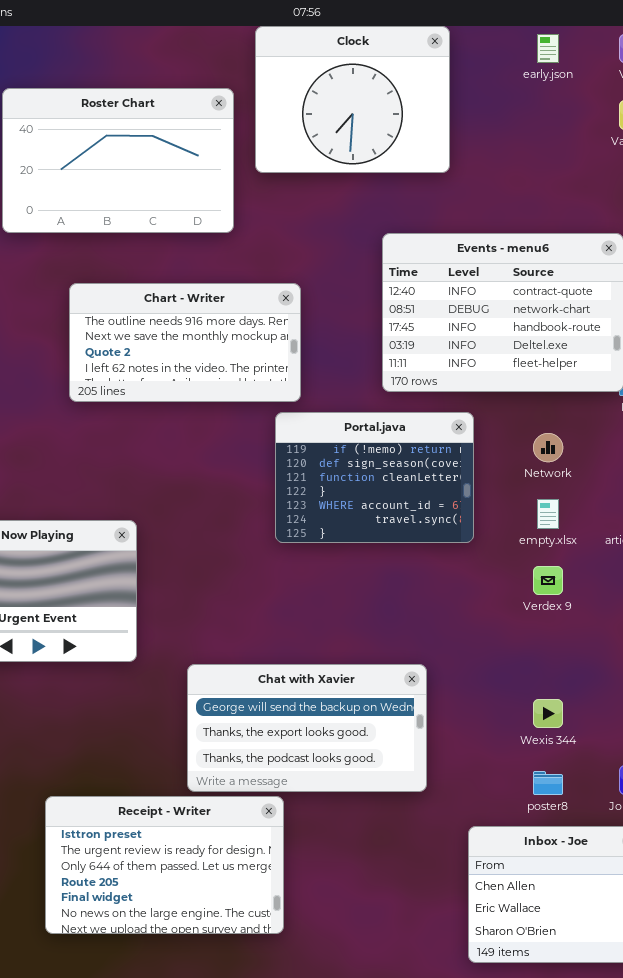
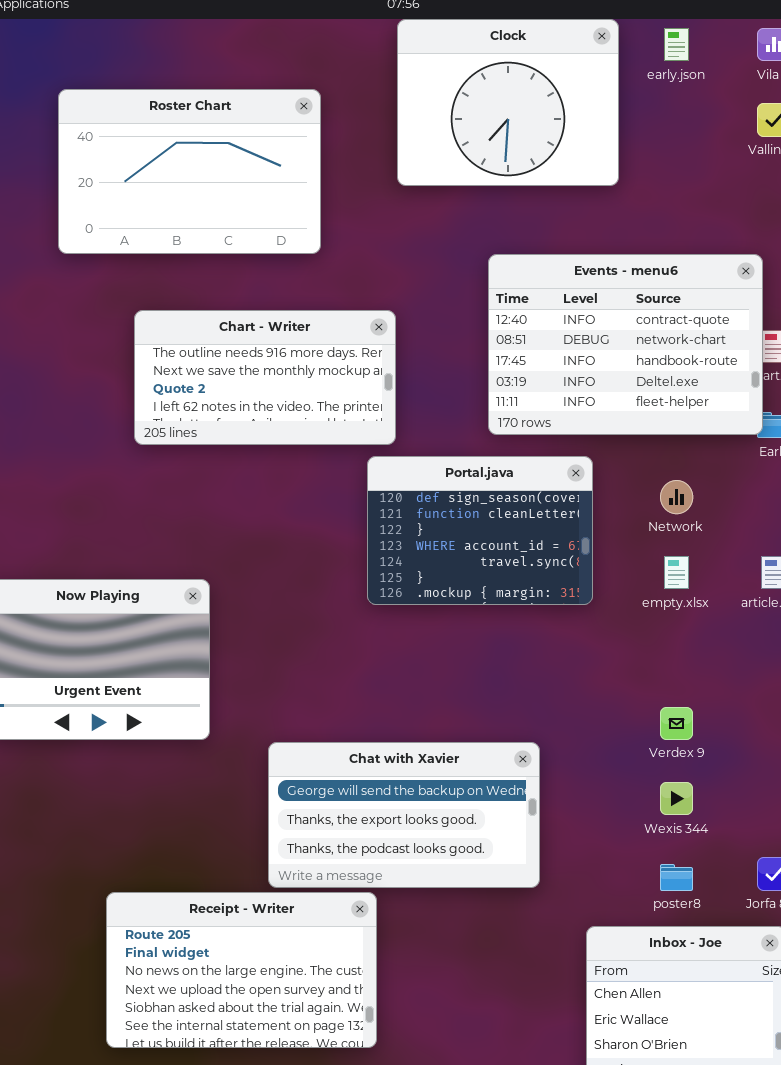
Clock: [255,26,450,173] -> [397,19,619,186], moved
Portal.java: [275,412,474,543] -> [367,456,593,605], scrolled down 1 row
Verdex 9: [533,566,563,595] -> [660,707,693,740], moved
Receipt - Writer: [45,796,284,934] -> [106,892,377,1048], scrolled down 3 rows

